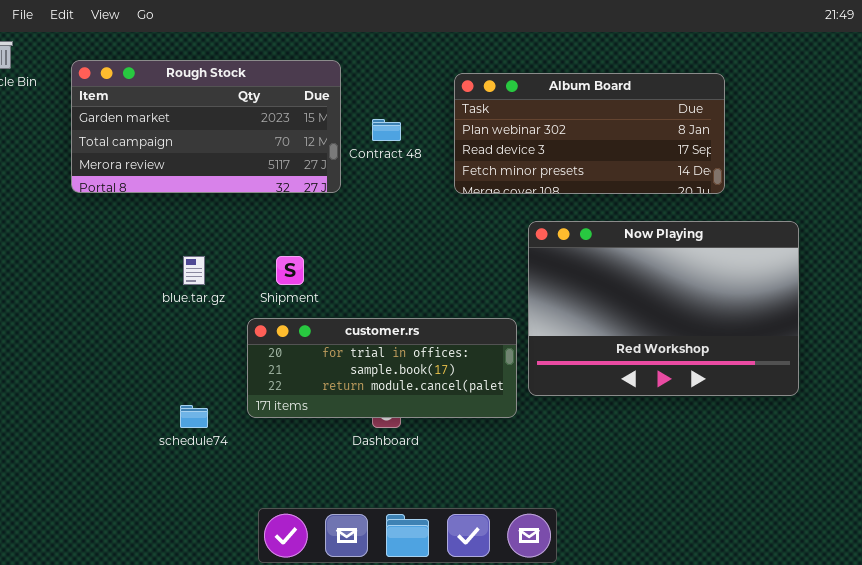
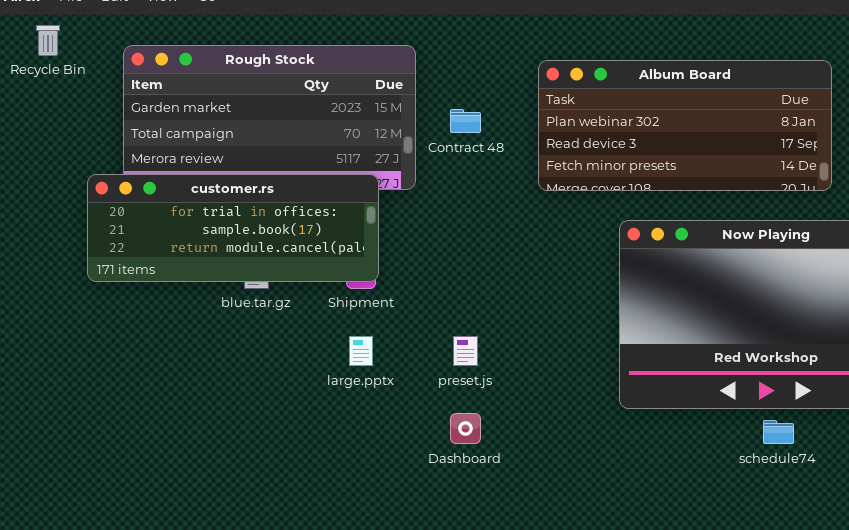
customer.rs: [247,318,517,418] -> [87,174,379,282], moved
schedule74: [180,405,208,428] -> [763,420,794,444], moved

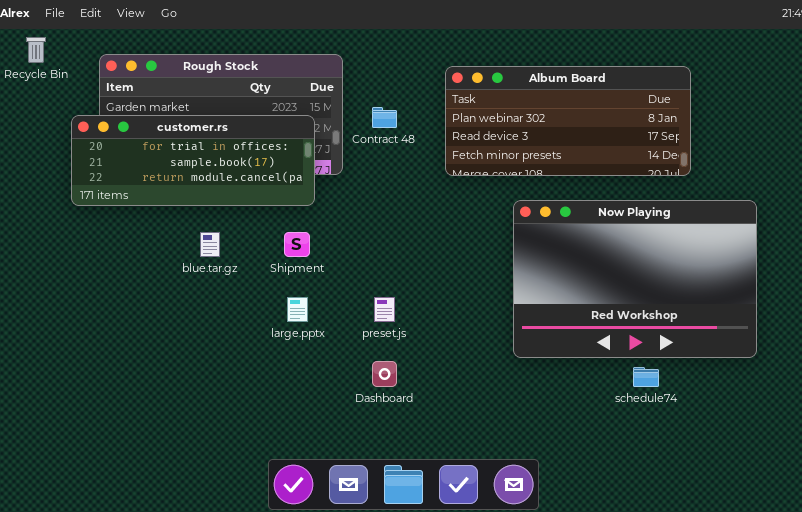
customer.rs: [87,174,379,282] -> [71,115,315,206], moved

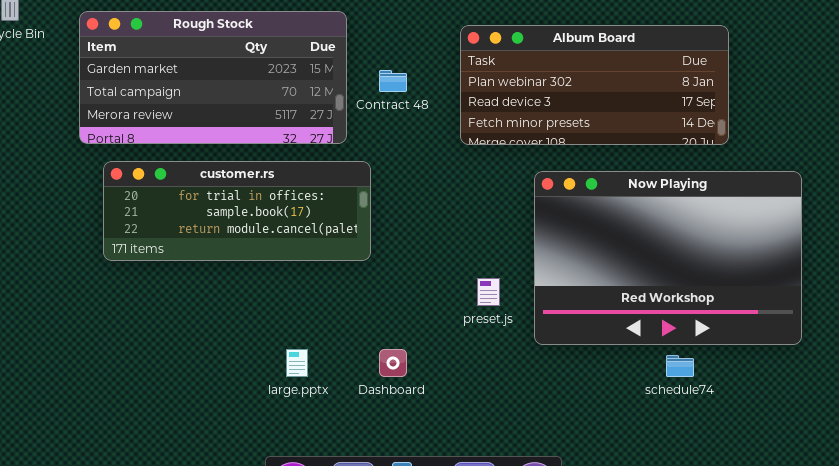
customer.rs: [71,115,315,206] -> [103,161,371,261], moved
large.pptx: [287,297,308,322] -> [286,349,308,377], moved
preset.js: [374,297,395,322] -> [477,278,500,306], moved

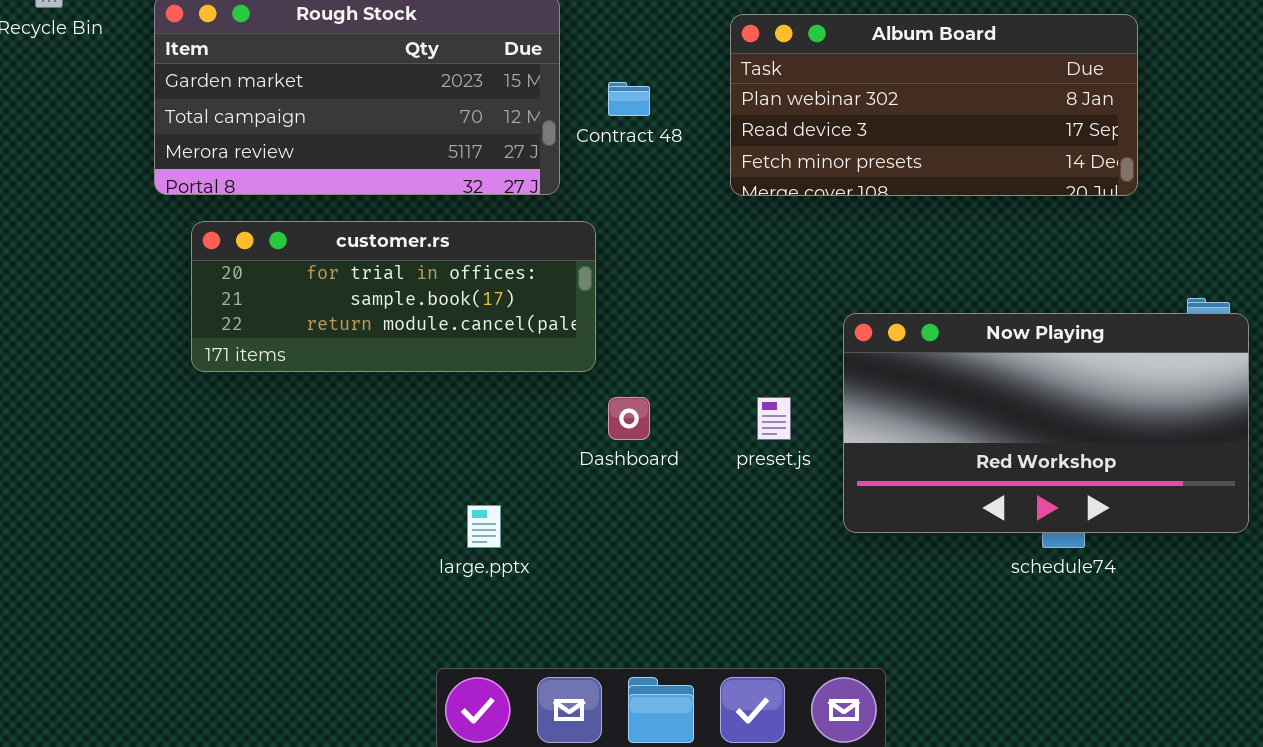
Now Playing: [534,171,802,345] -> [843,313,1249,533], moved, resized
Dashboard: [379,349,407,377] -> [608,397,650,440], moved

